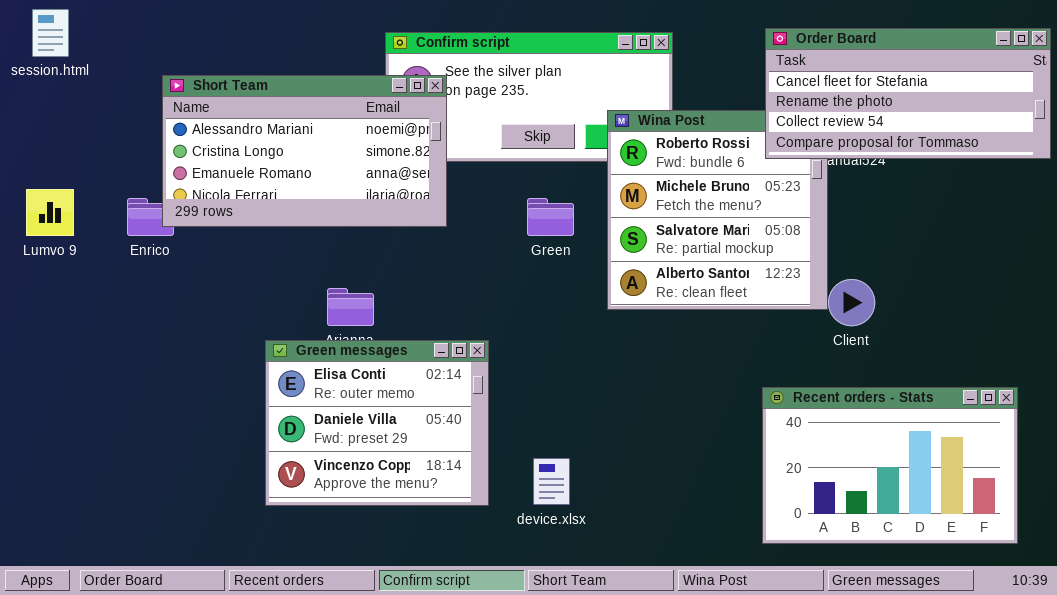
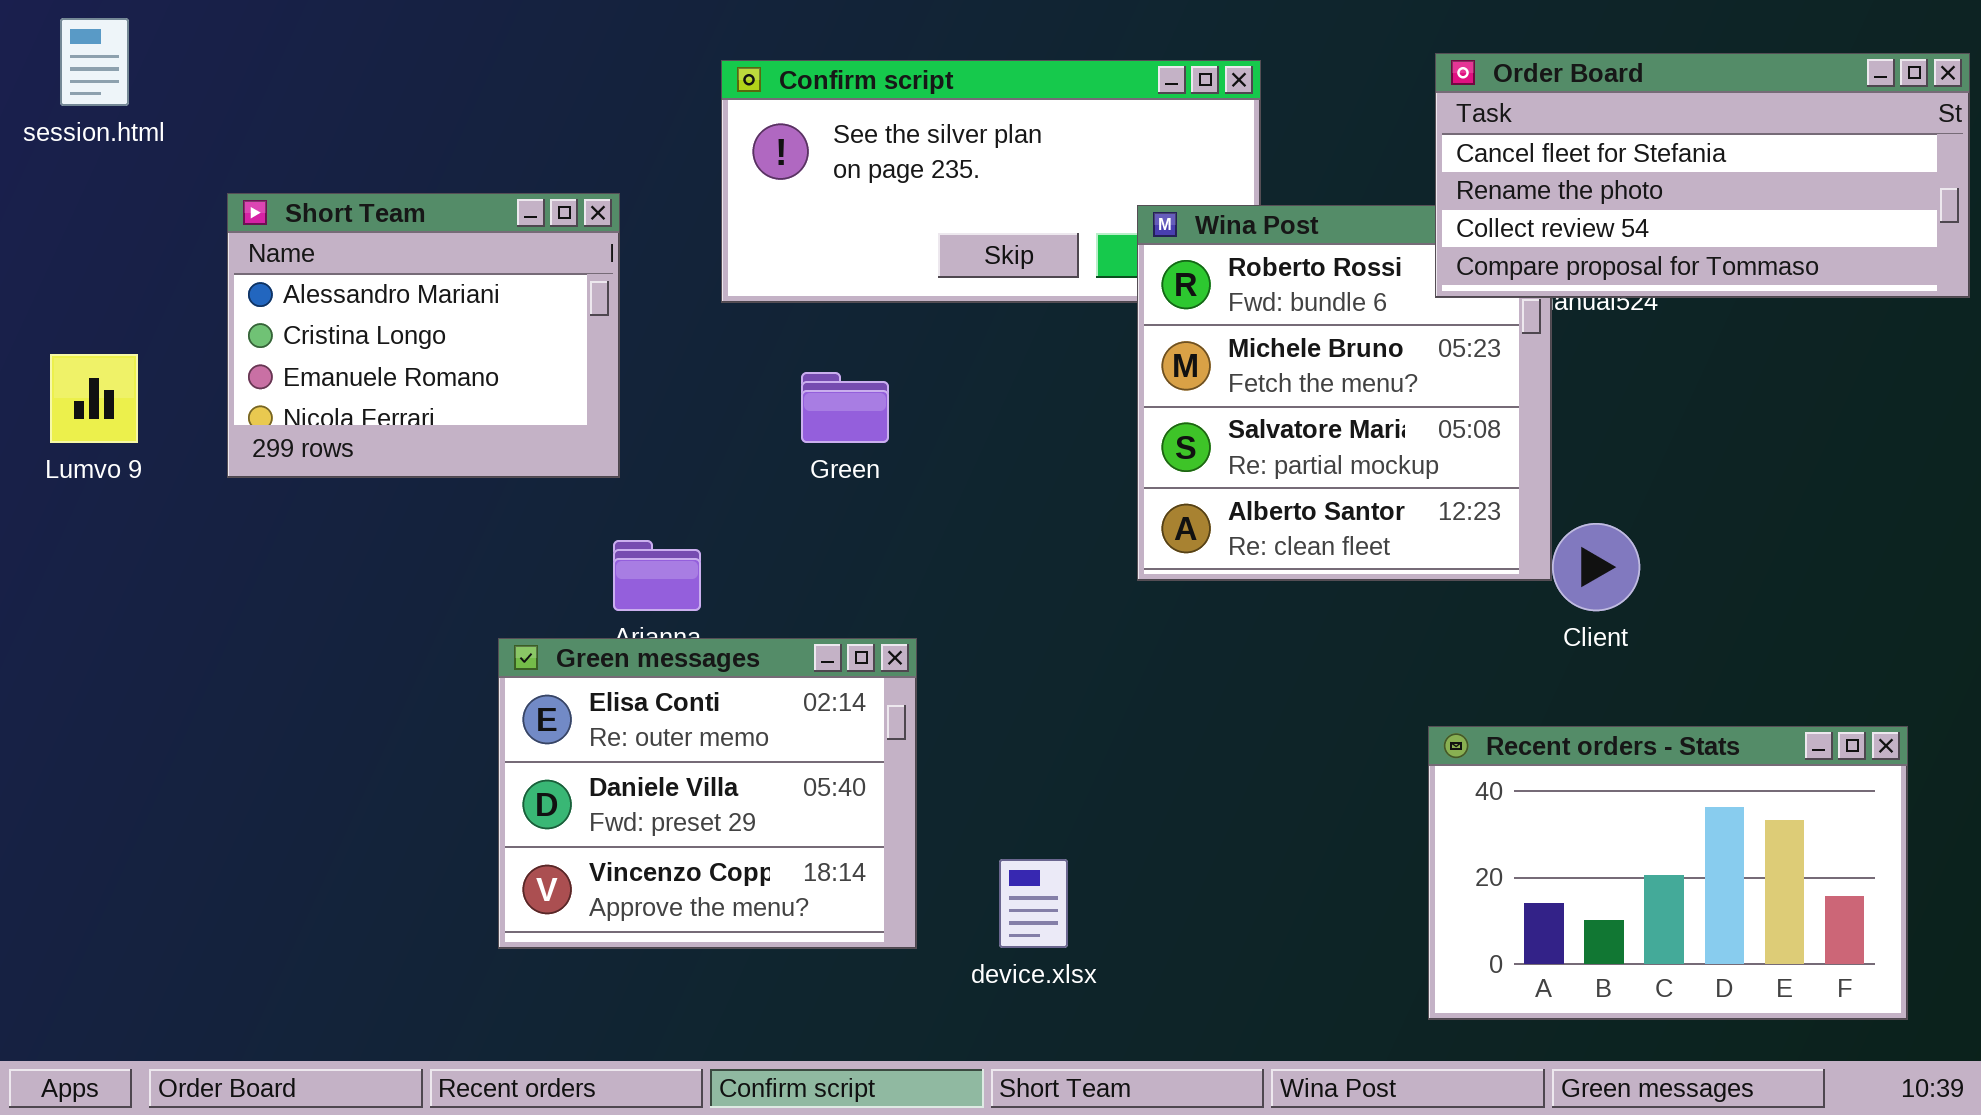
Short Team: [162,75,447,227] -> [227,193,620,478], moved, resized
Green: [527,198,574,236] -> [801,372,889,443], moved

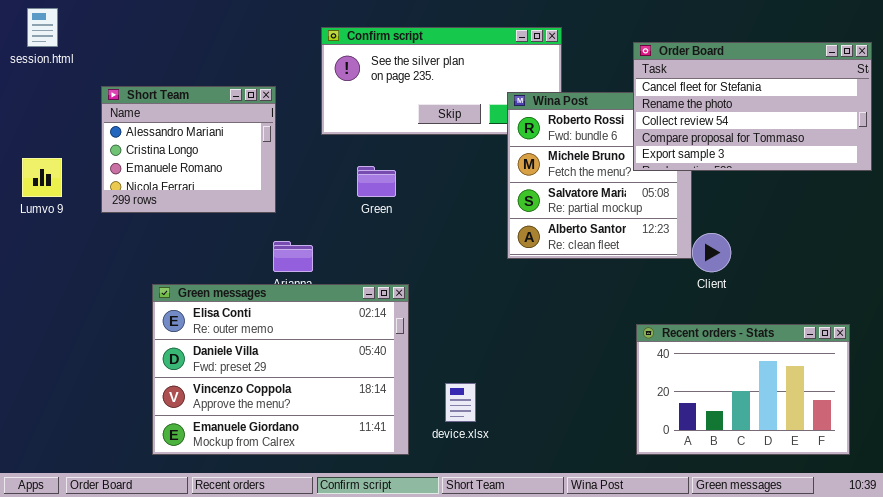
Order Board: [1435,53,1970,298] -> [633,42,872,171], moved, resized
Green messages: [498,638,917,949] -> [152,284,409,455], resized

